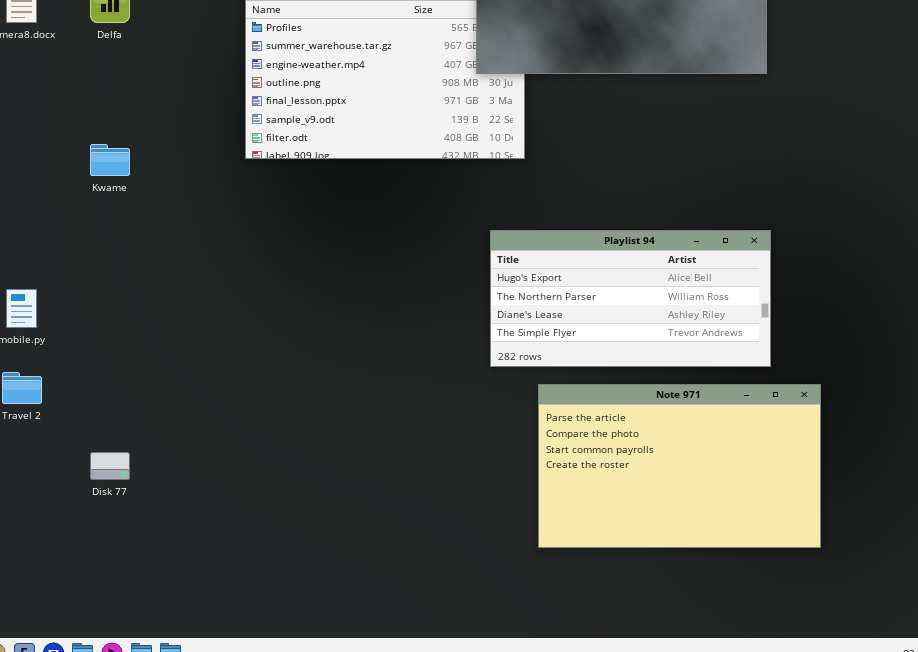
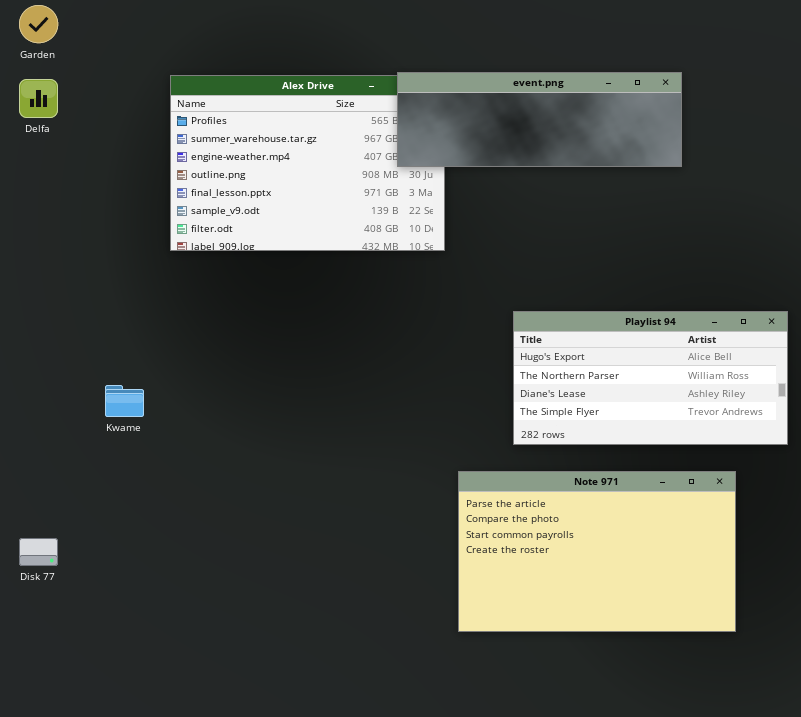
Kwame: [90,144,130,176] -> [105,385,144,417], moved
Playlist 94: [490,230,771,367] -> [513,311,788,445], moved

